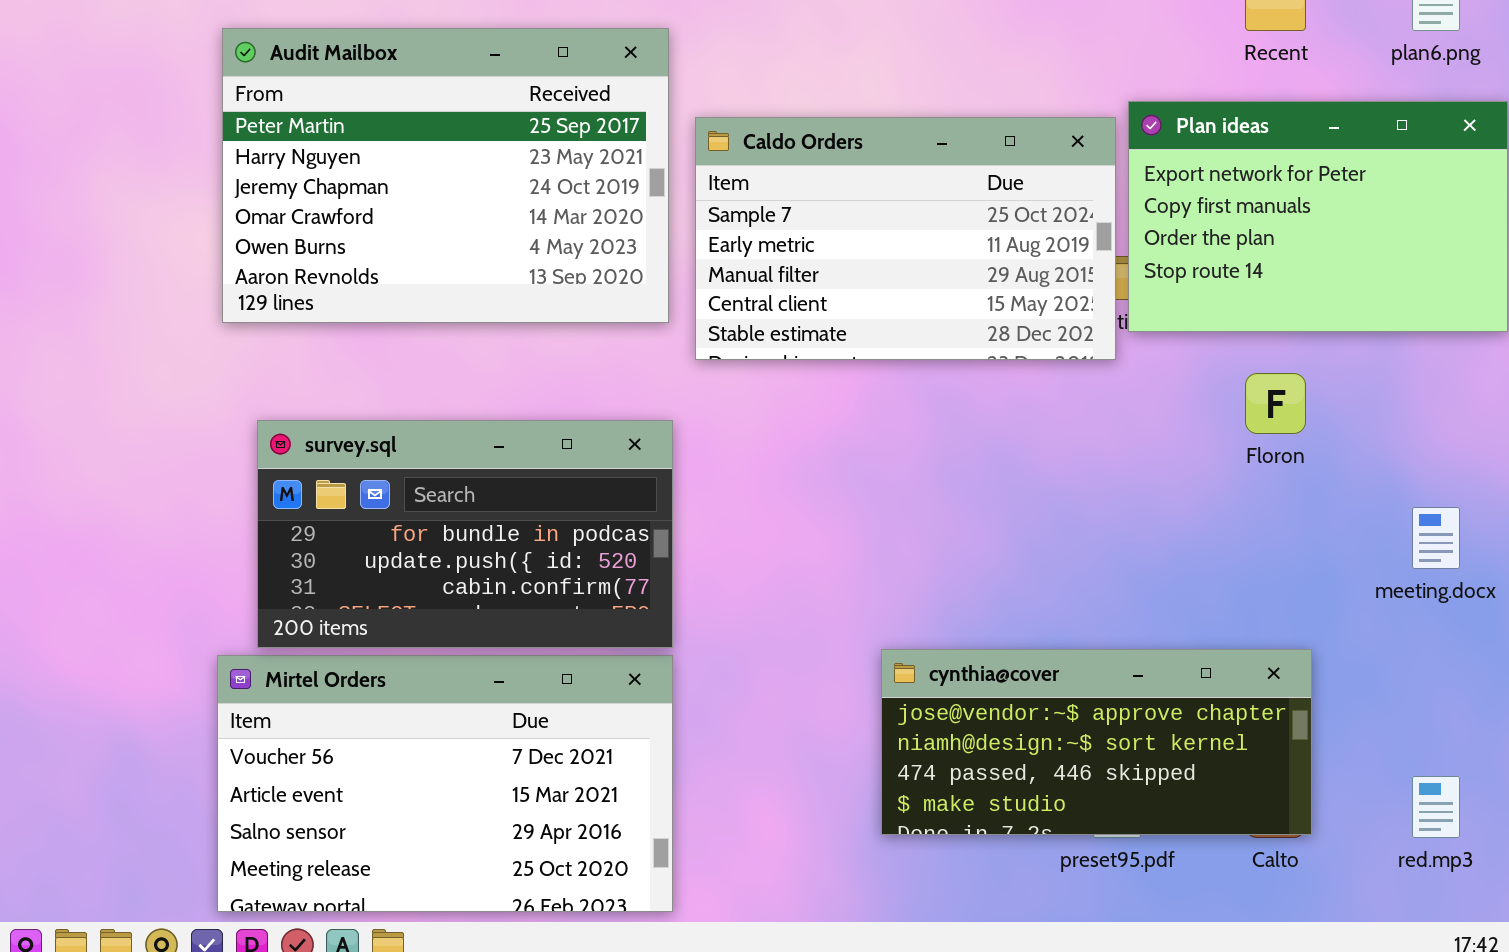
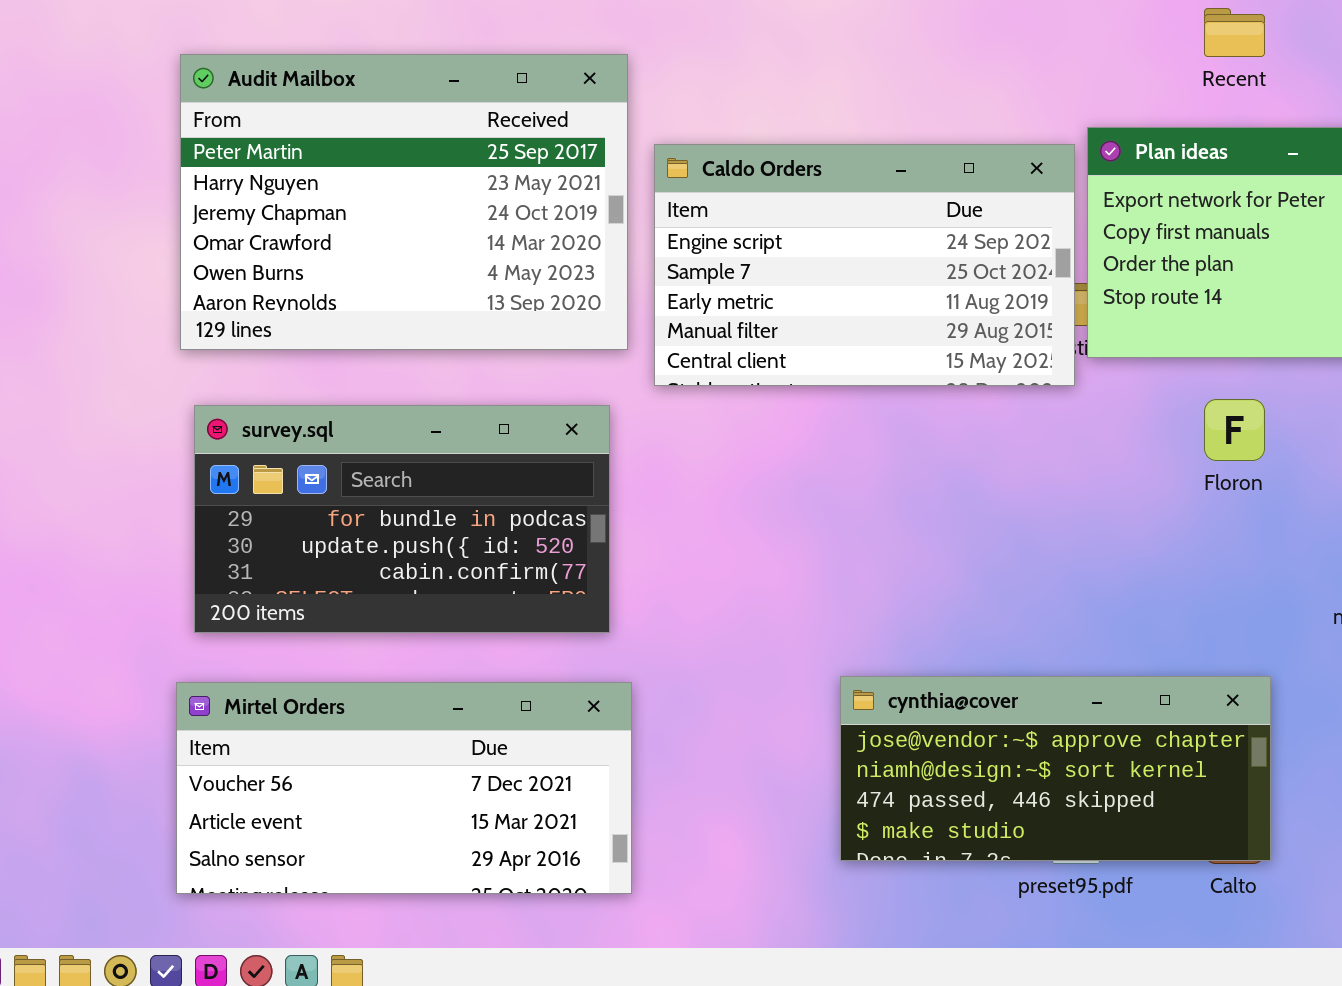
Caldo Orders: [695,117,1116,360] -> [654,144,1075,386], scrolled up 1 row
survey.sql: [257,420,673,648] -> [194,405,610,633], moved
Mirtel Orders: [217,655,673,912] -> [176,682,632,894], resized

